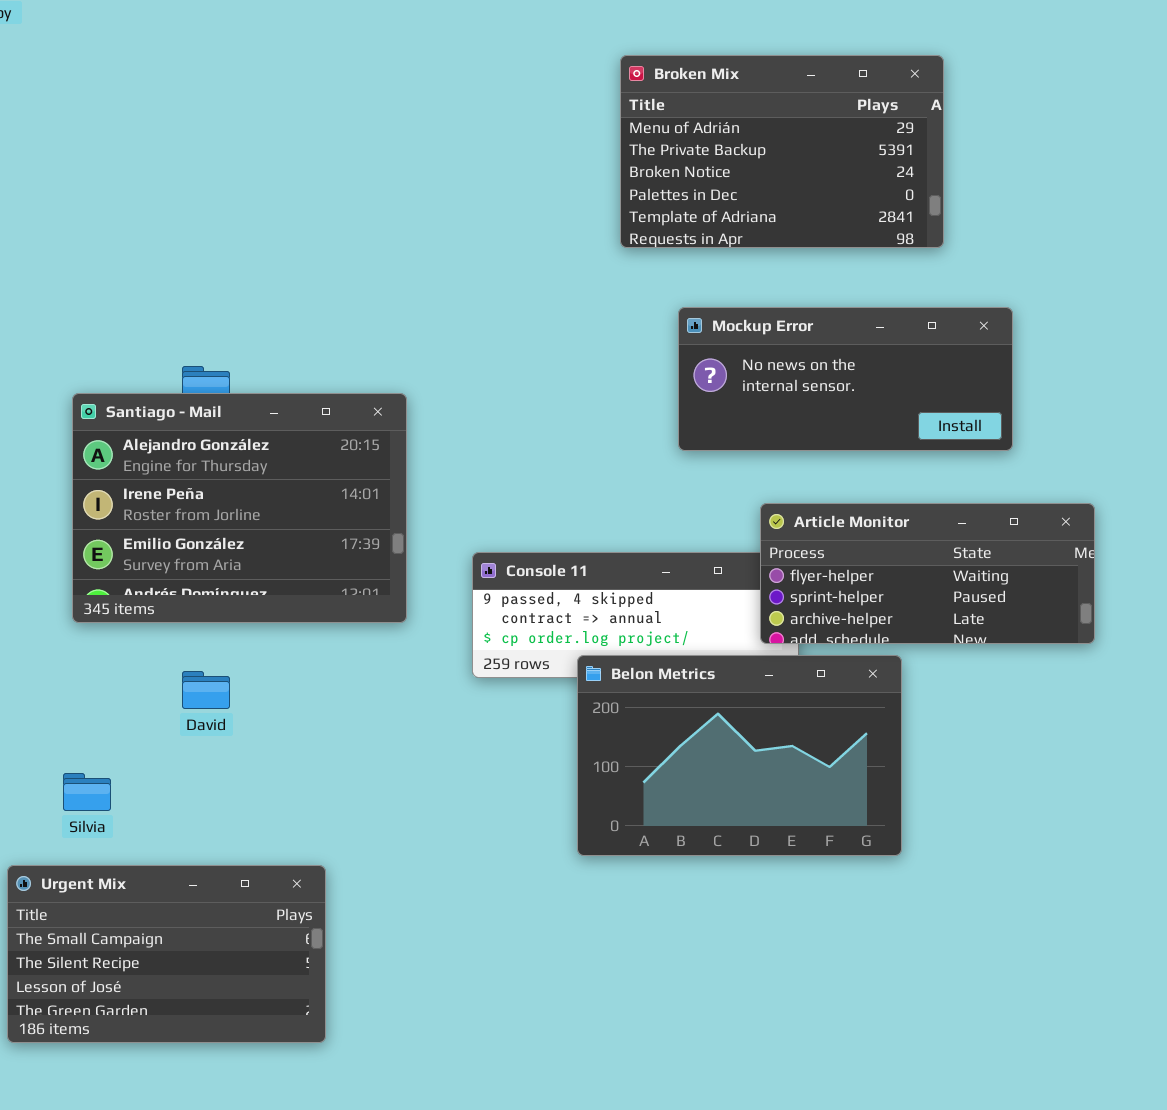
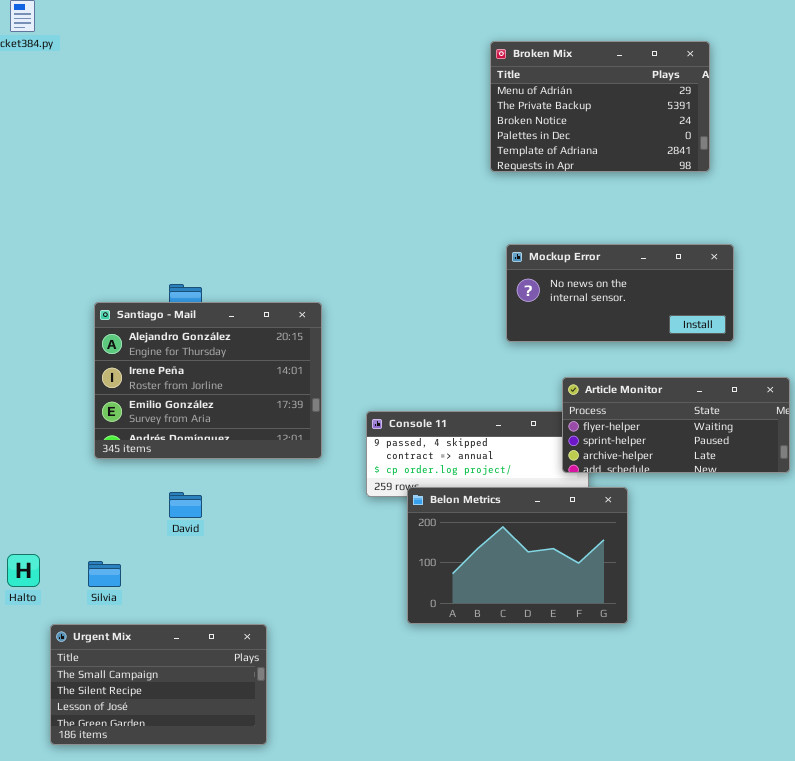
Broken Mix: [620,55,944,248] -> [490,41,710,172], moved
Belon Metrics: [577,655,902,856] -> [407,487,628,624], moved

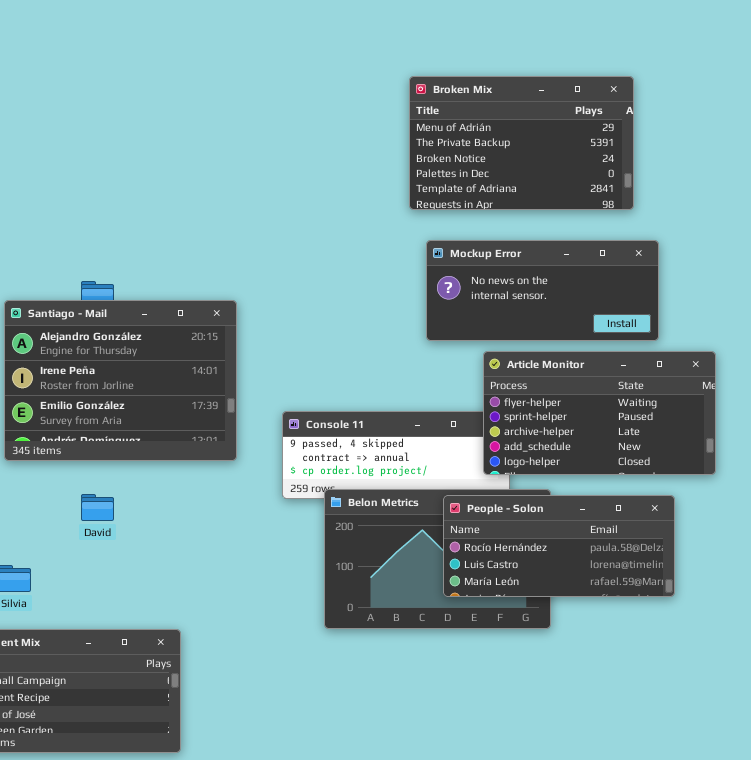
Broken Mix: [490,41,710,172] -> [409,76,634,210], moved
Article Monitor: [562,377,790,473] -> [483,351,716,475], resized
People - Solon: none -> [443,495,675,597], opened

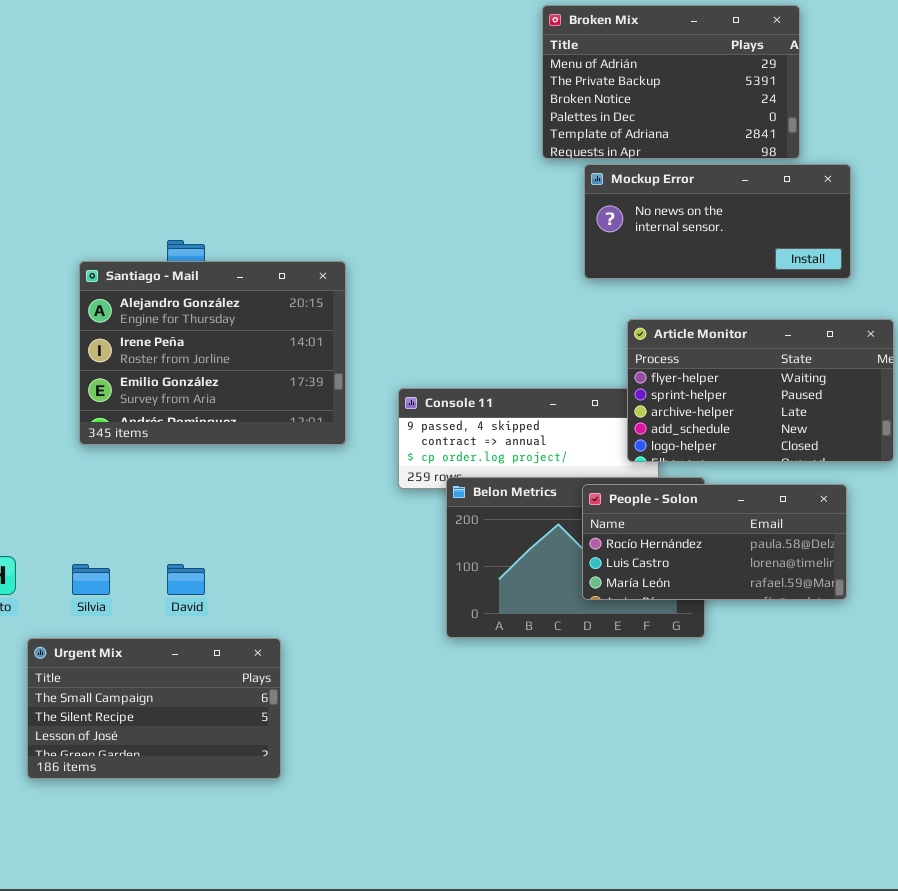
Mockup Error: [426,240,659,341] -> [584,164,851,279], moved
David: [81,494,114,521] -> [167,564,205,595], moved

